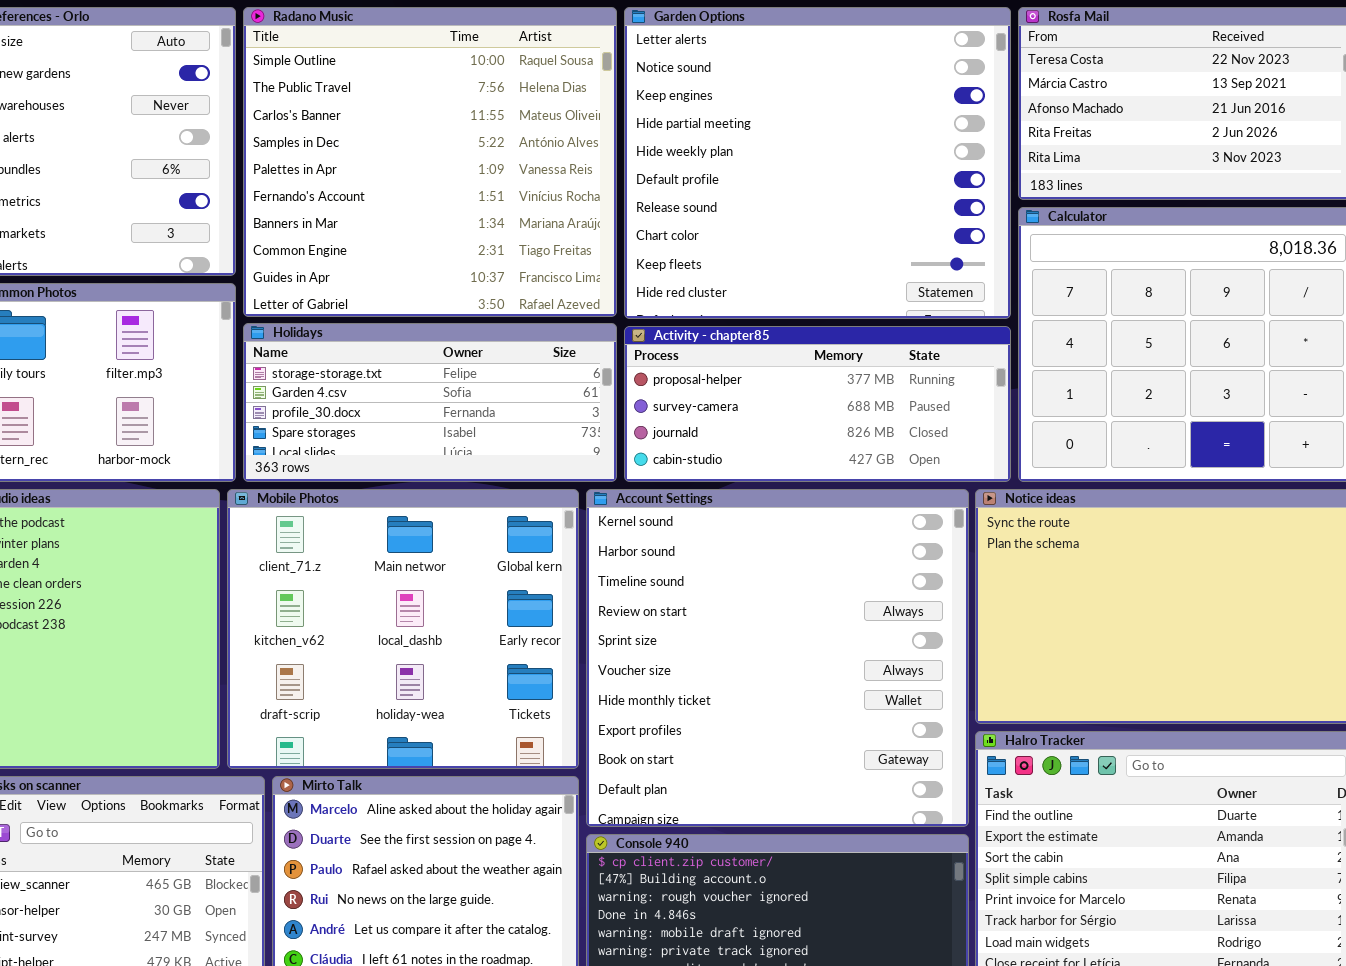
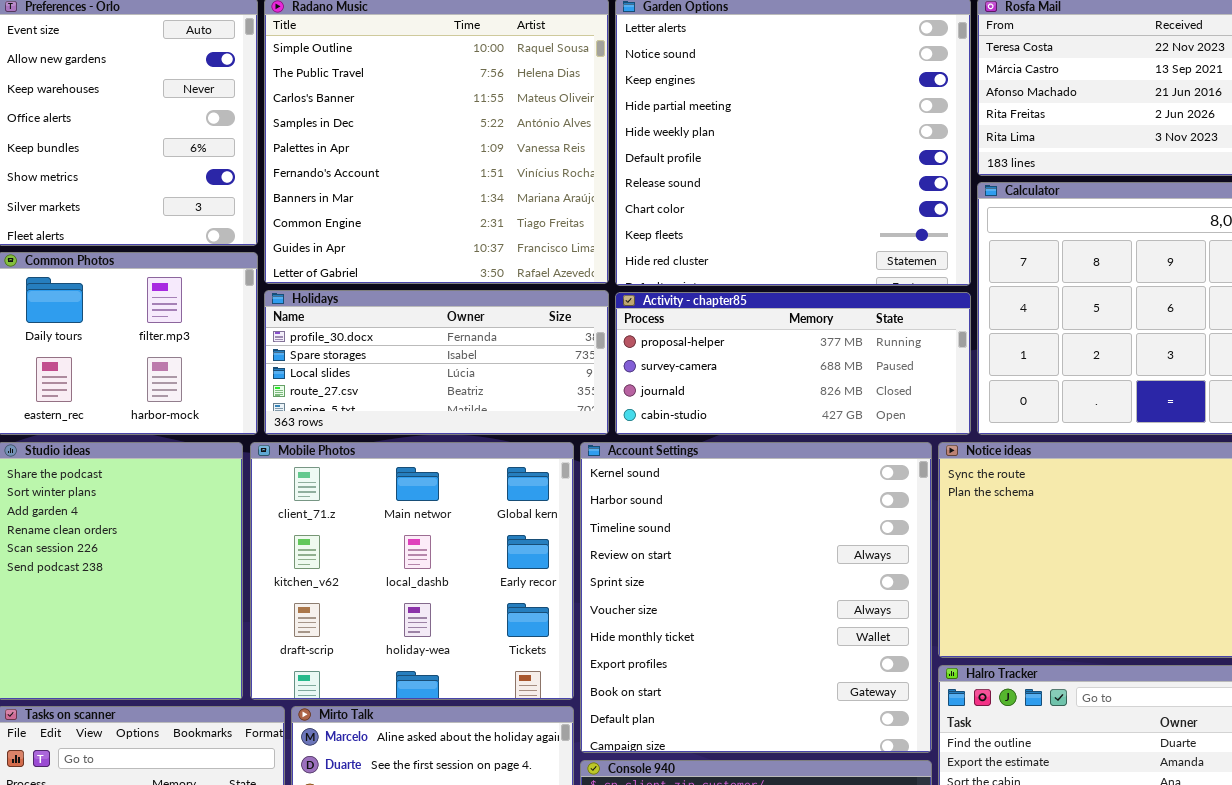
Holidays: [243,323,617,482] -> [264,290,609,435], scrolled down 2 rows

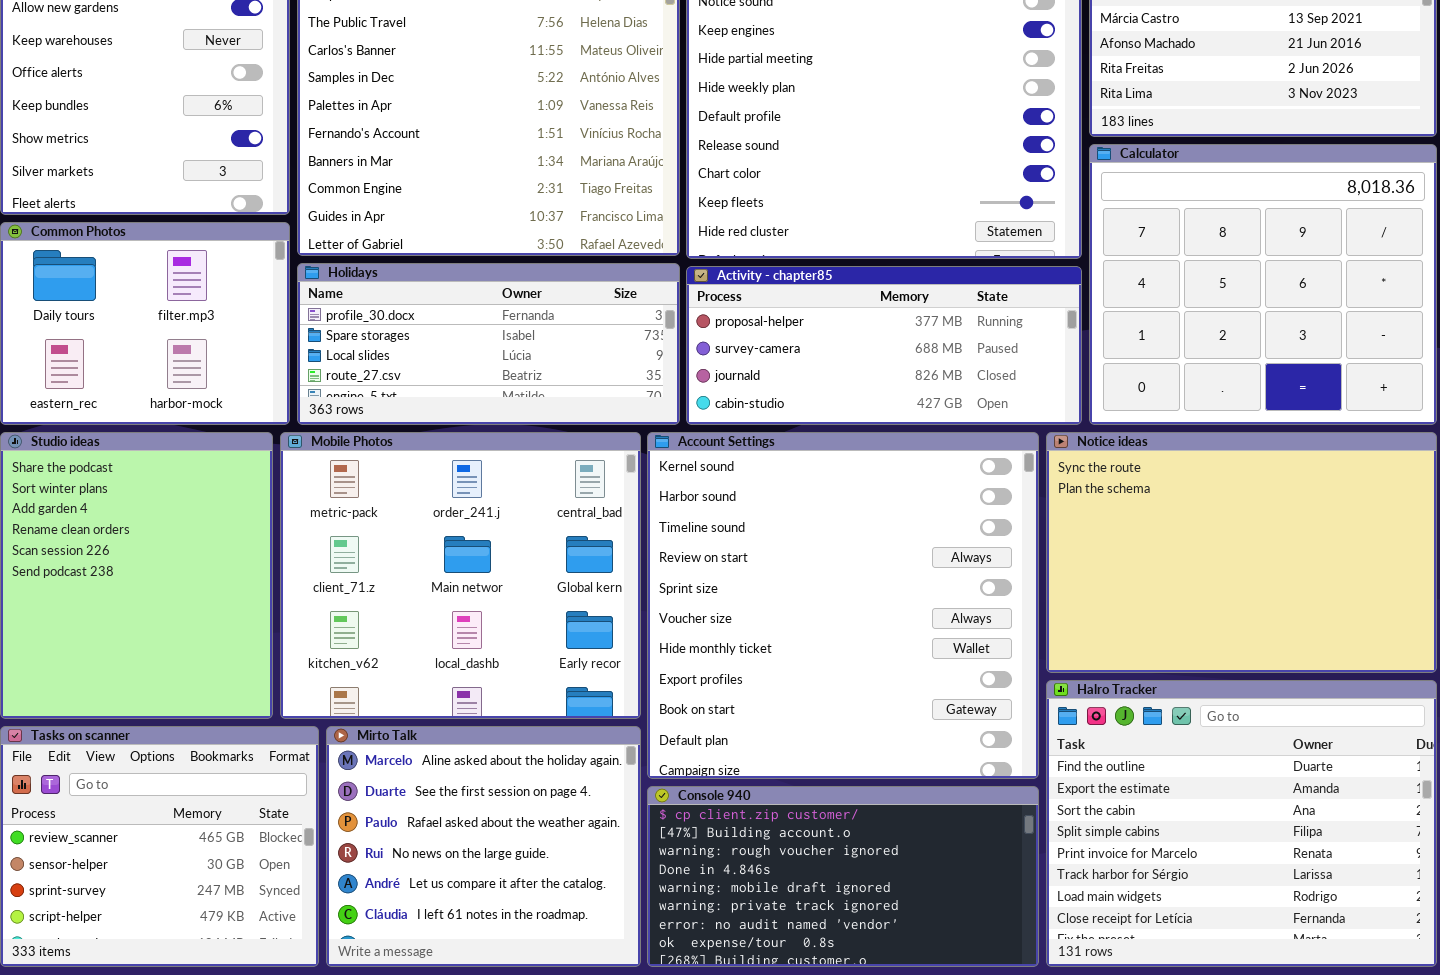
Mobile Photos: [250,442,574,700] -> [280,432,641,719], scrolled up 1 row

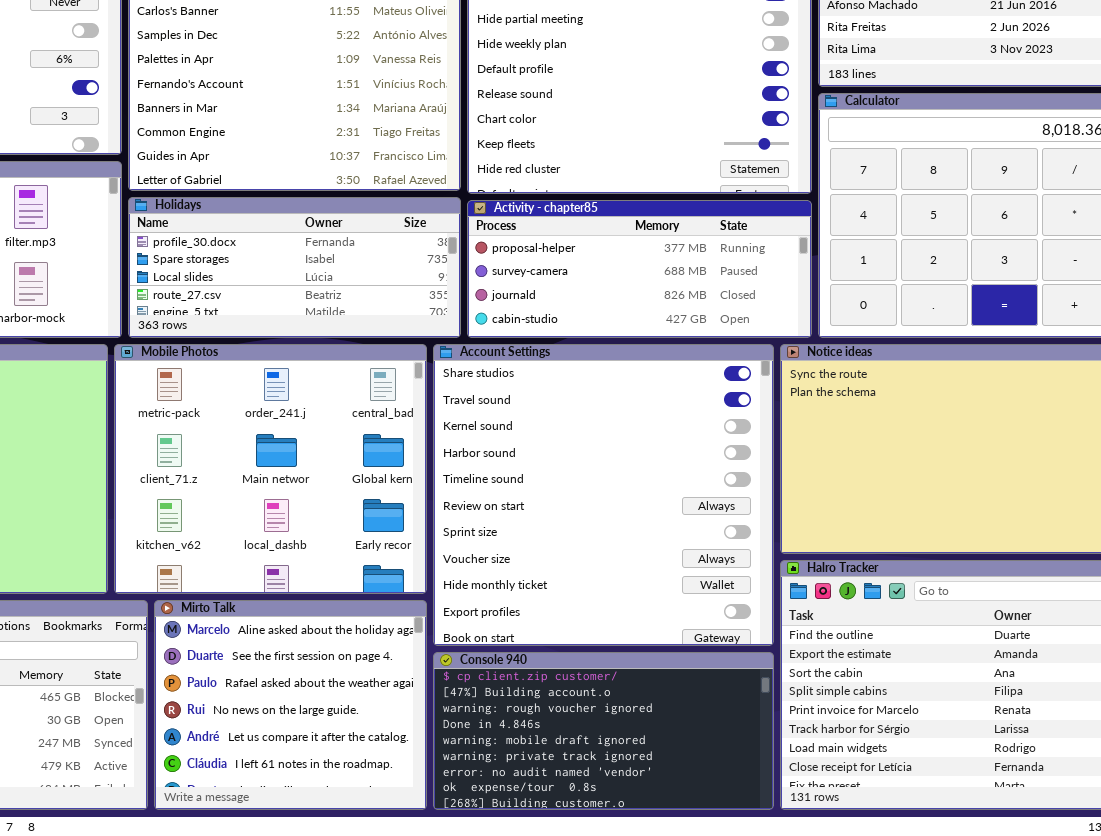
Account Settings: [647,432,1039,779] -> [433,344,774,646], scrolled up 2 rows

